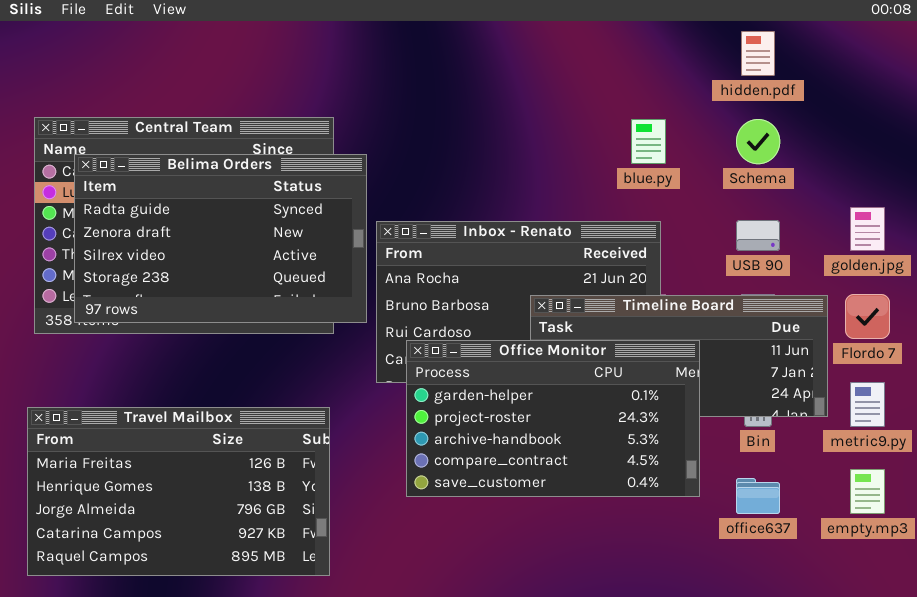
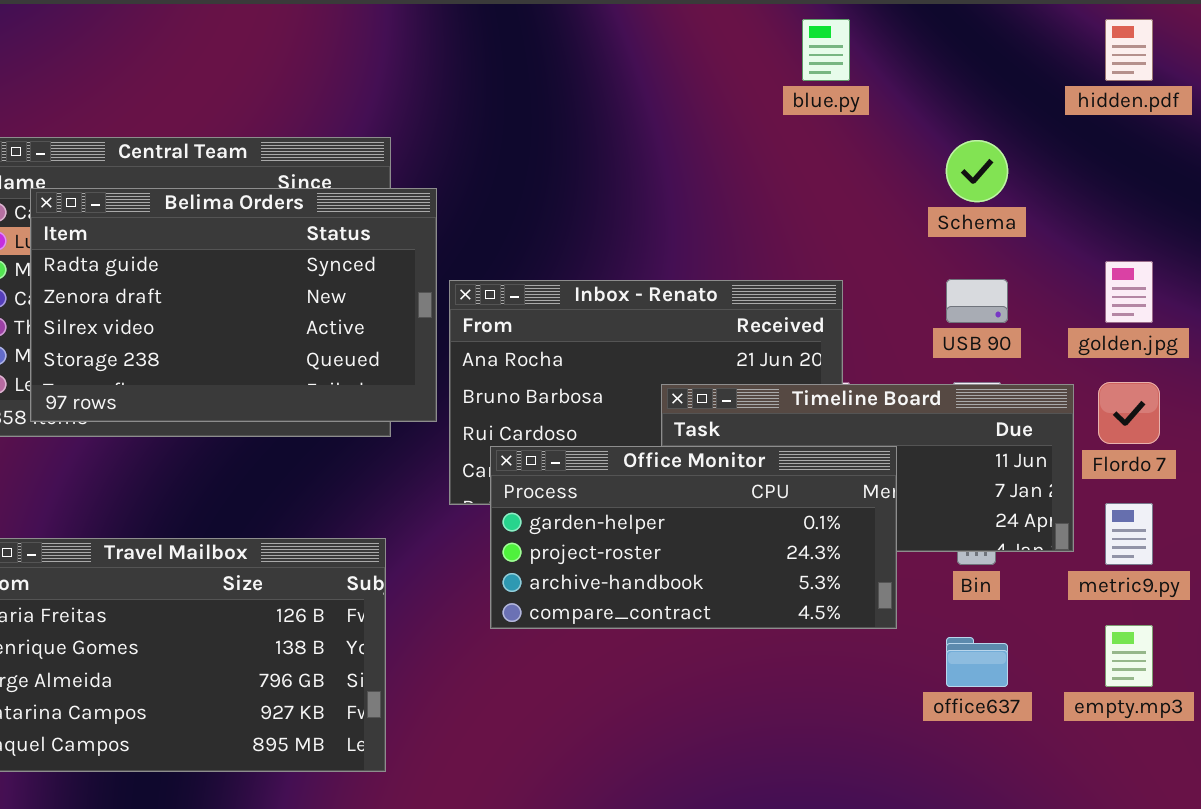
hidden.pdf: [741,31,775,76] -> [1105,19,1153,81], moved
blue.py: [631,119,666,164] -> [802,19,850,81], moved
Office Monitor: [406,340,700,497] -> [490,446,897,629], resized

